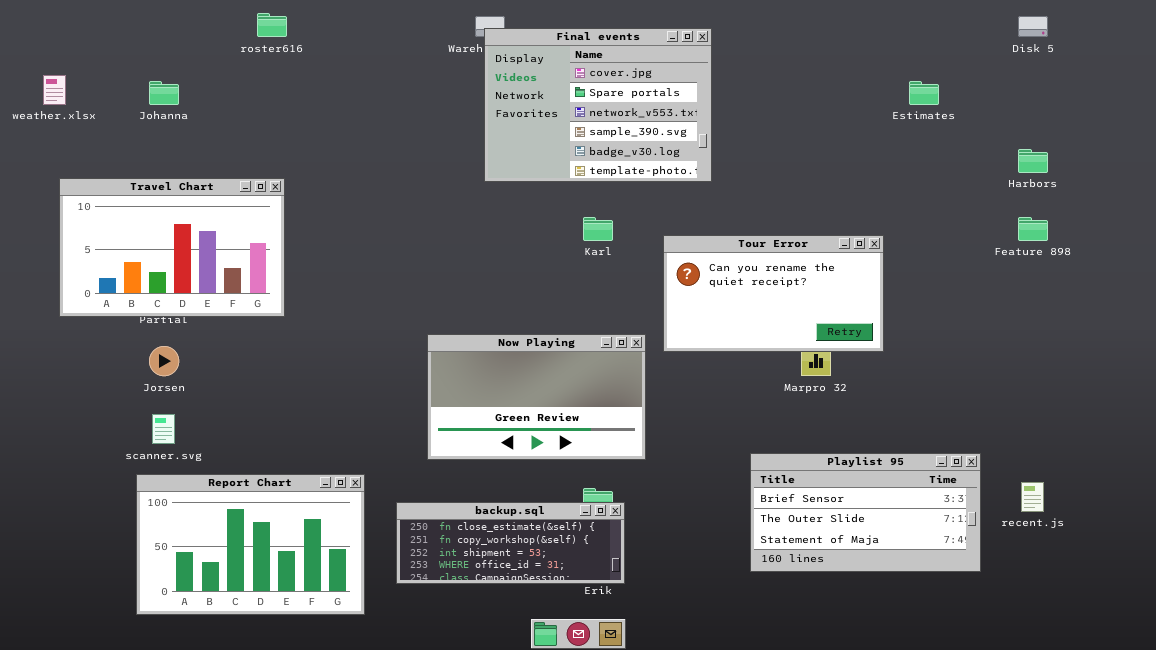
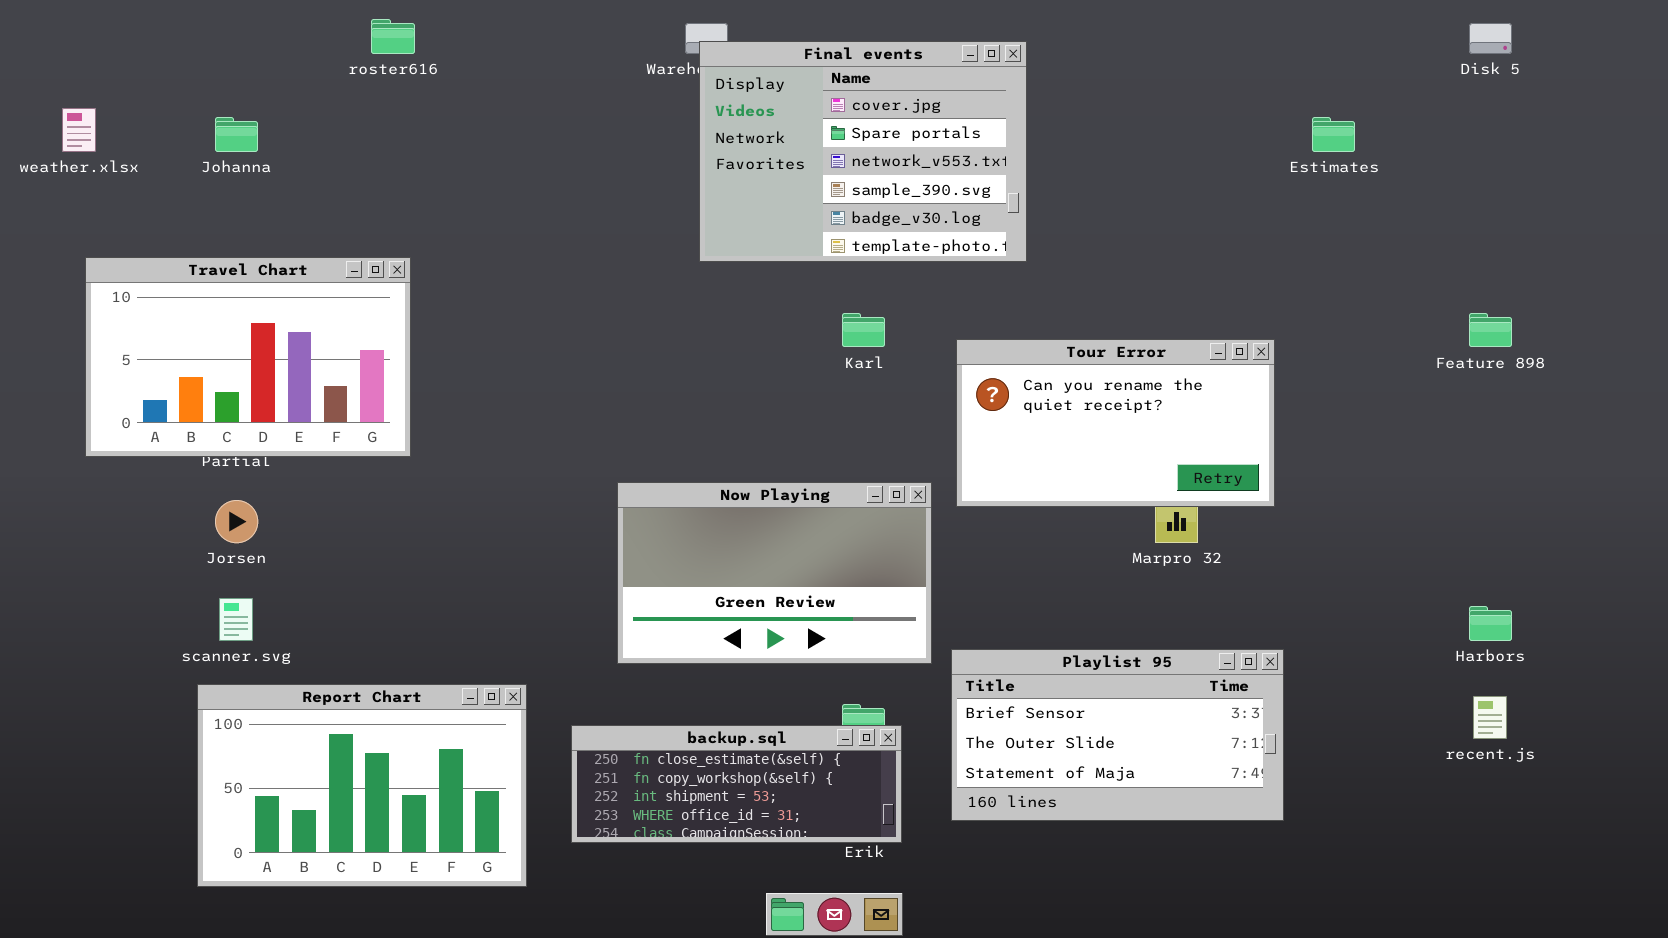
Harbors: [1018,149,1048,173] -> [1469,606,1512,641], moved
Playlist 95: [750,453,981,572] -> [951,649,1284,821], moved

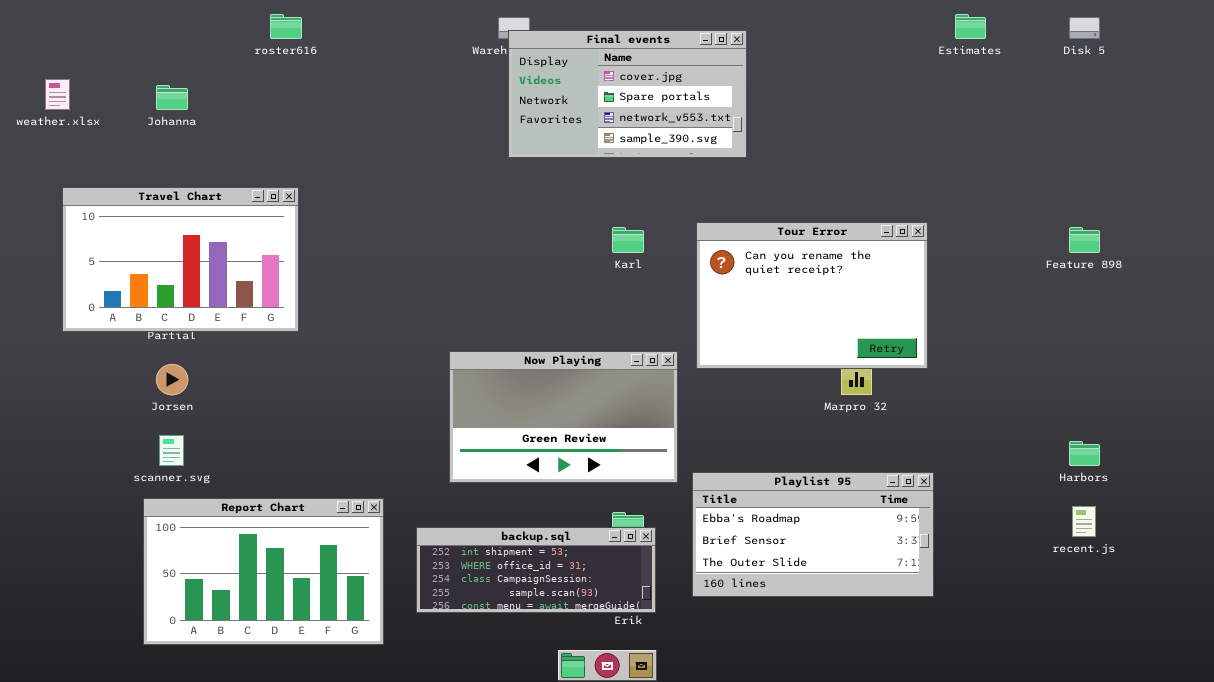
Final events: [699,41,1027,262] -> [508,30,747,158], resized
Estimates: [1312,117,1355,152] -> [955,14,986,39], moved
Tour Error: [956,339,1275,507] -> [696,222,928,369], resized
Playlist 95: [951,649,1284,821] -> [692,472,934,597], scrolled up 1 row
backup.sql: [571,725,902,843] -> [416,527,656,613], scrolled down 2 rows

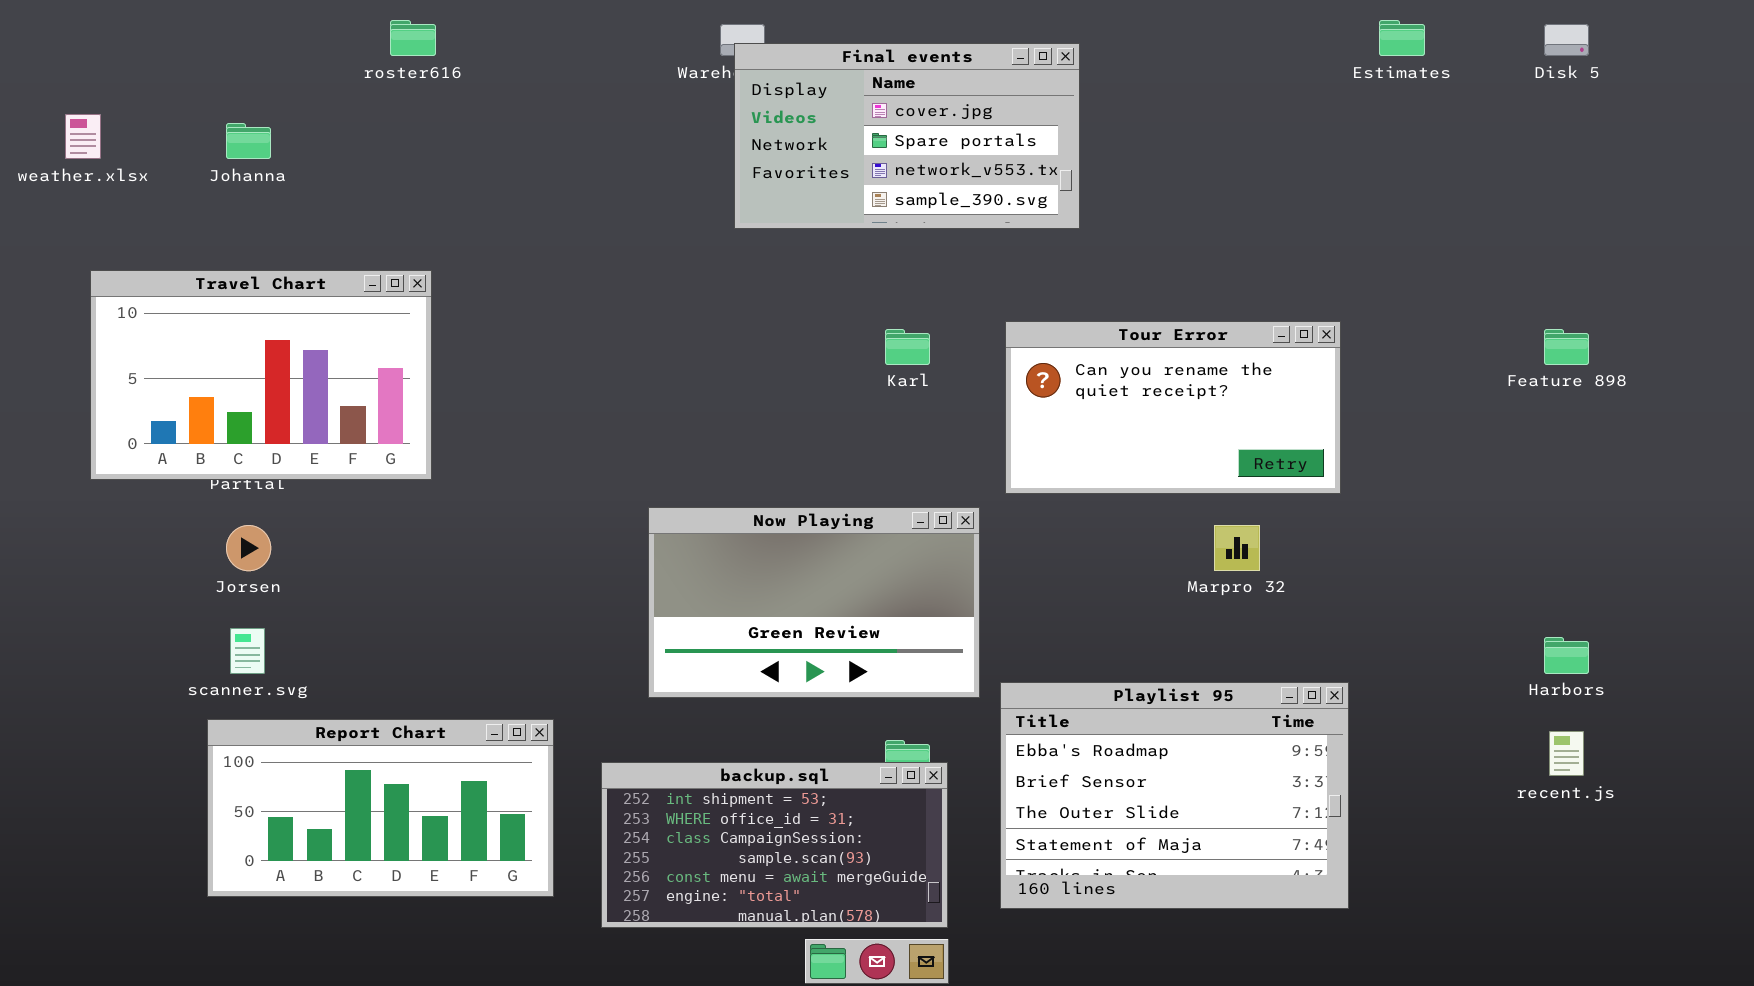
Tour Error: [696,222,928,369] -> [1005,321,1341,494], resized
Playlist 95: [692,472,934,597] -> [1000,682,1349,909], resized
Report Chart: [143,498,384,645] -> [207,719,554,897], resized
backup.sql: [416,527,656,613] -> [601,762,948,928], resized

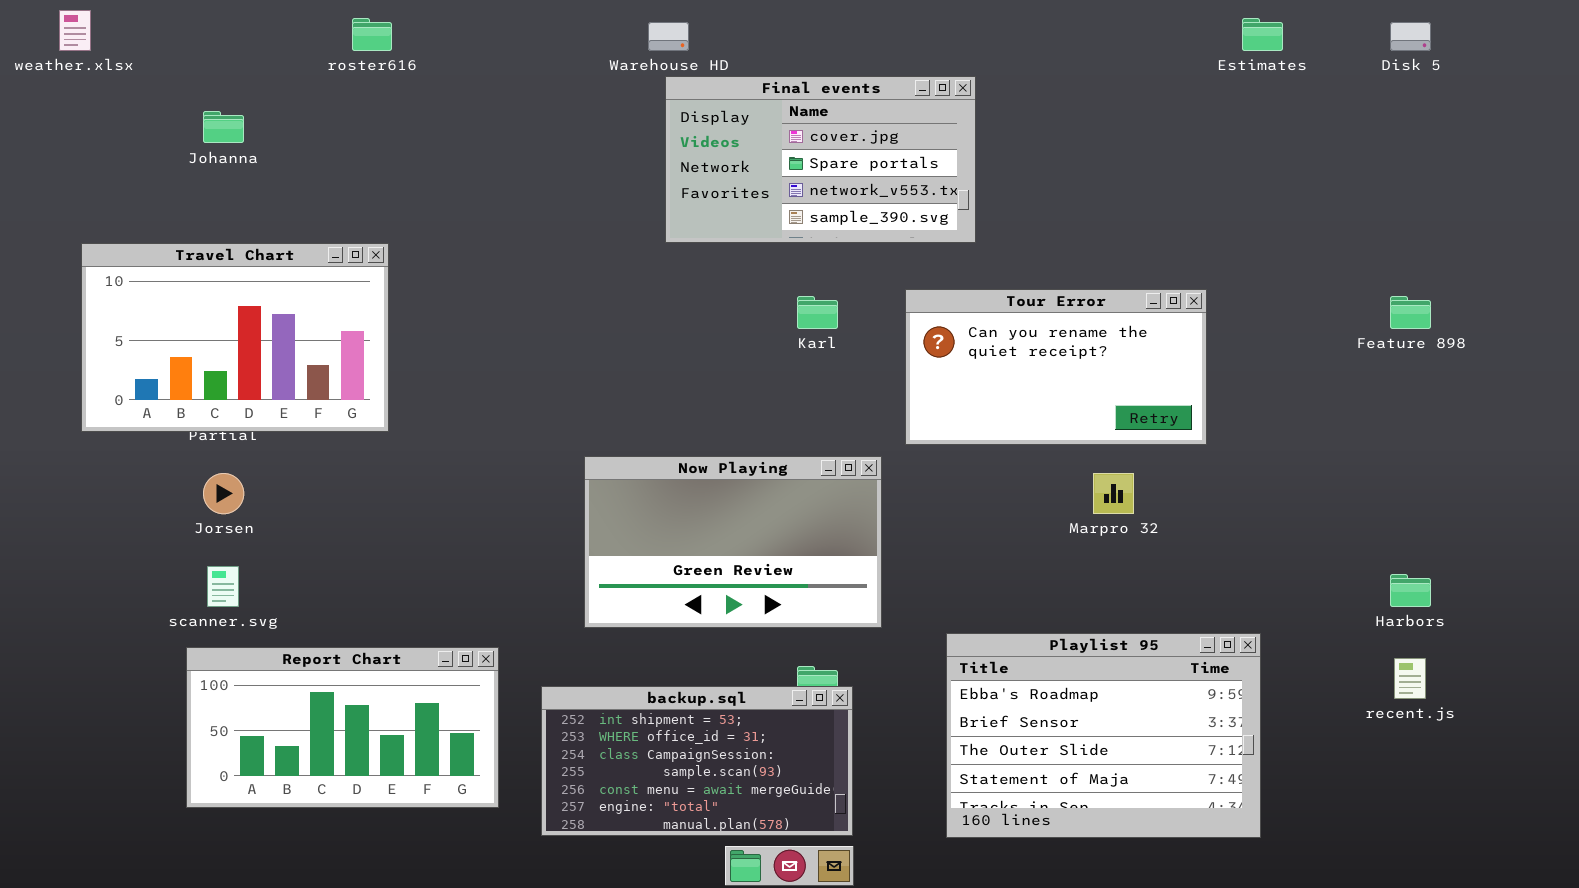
Final events: [734,43,1080,229] -> [665,76,976,243], moved
weather.xlsx: [65,114,101,159] -> [59,10,91,51], moved
Playlist 95: [1000,682,1349,909] -> [946,633,1261,838], moved

